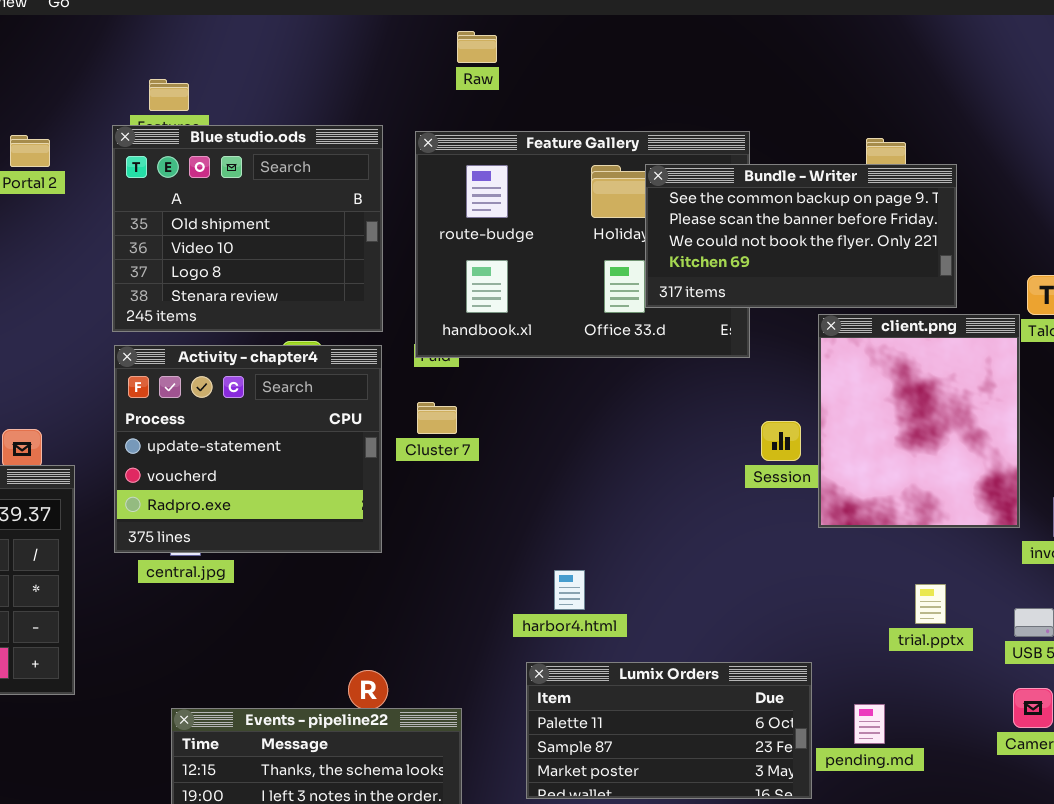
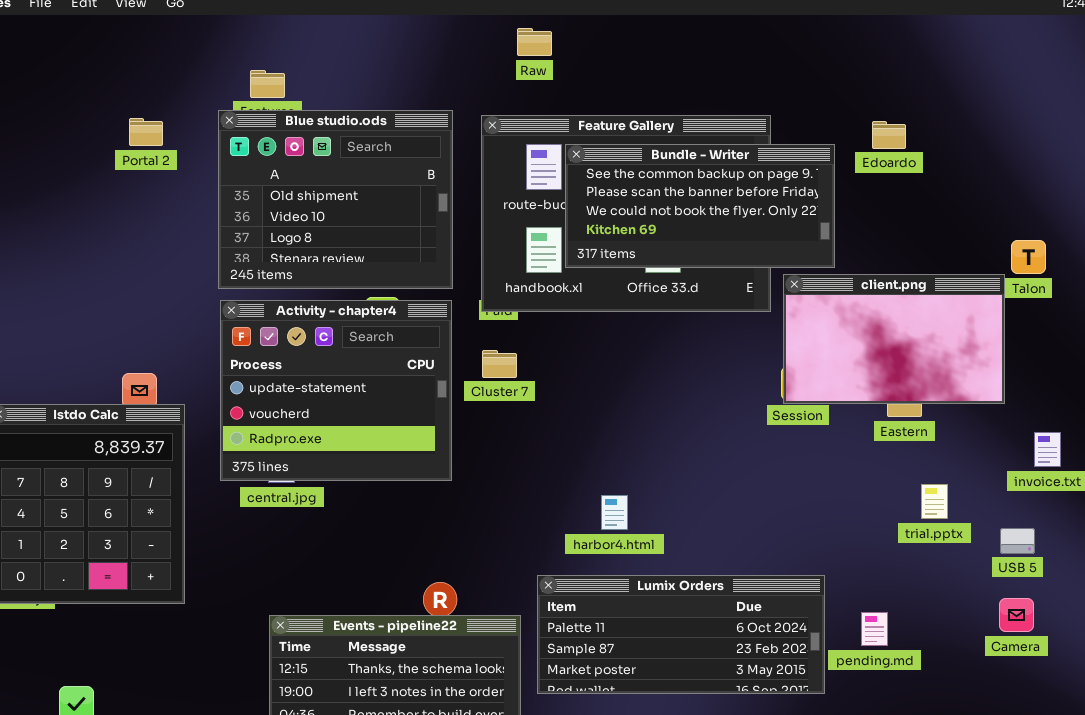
Bundle - Writer: [645,164,957,308] -> [565,144,835,268], moved
client.png: [818,314,1020,528] -> [783,274,1005,404], resized
trial.pptx: [915,584,946,624] -> [921,484,948,519], moved
Lumix Orders: [526,662,812,799] -> [537,575,825,694], resized

